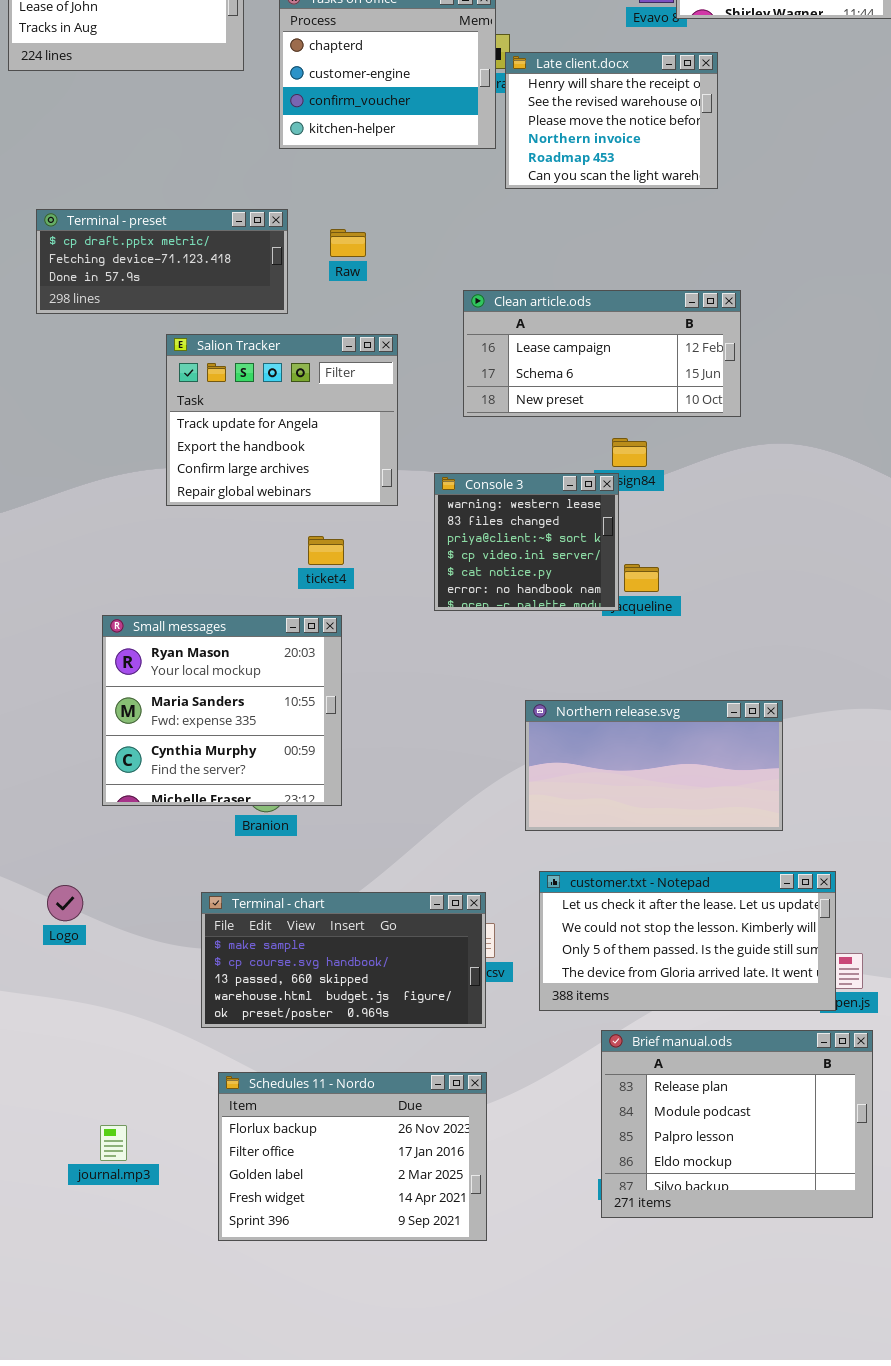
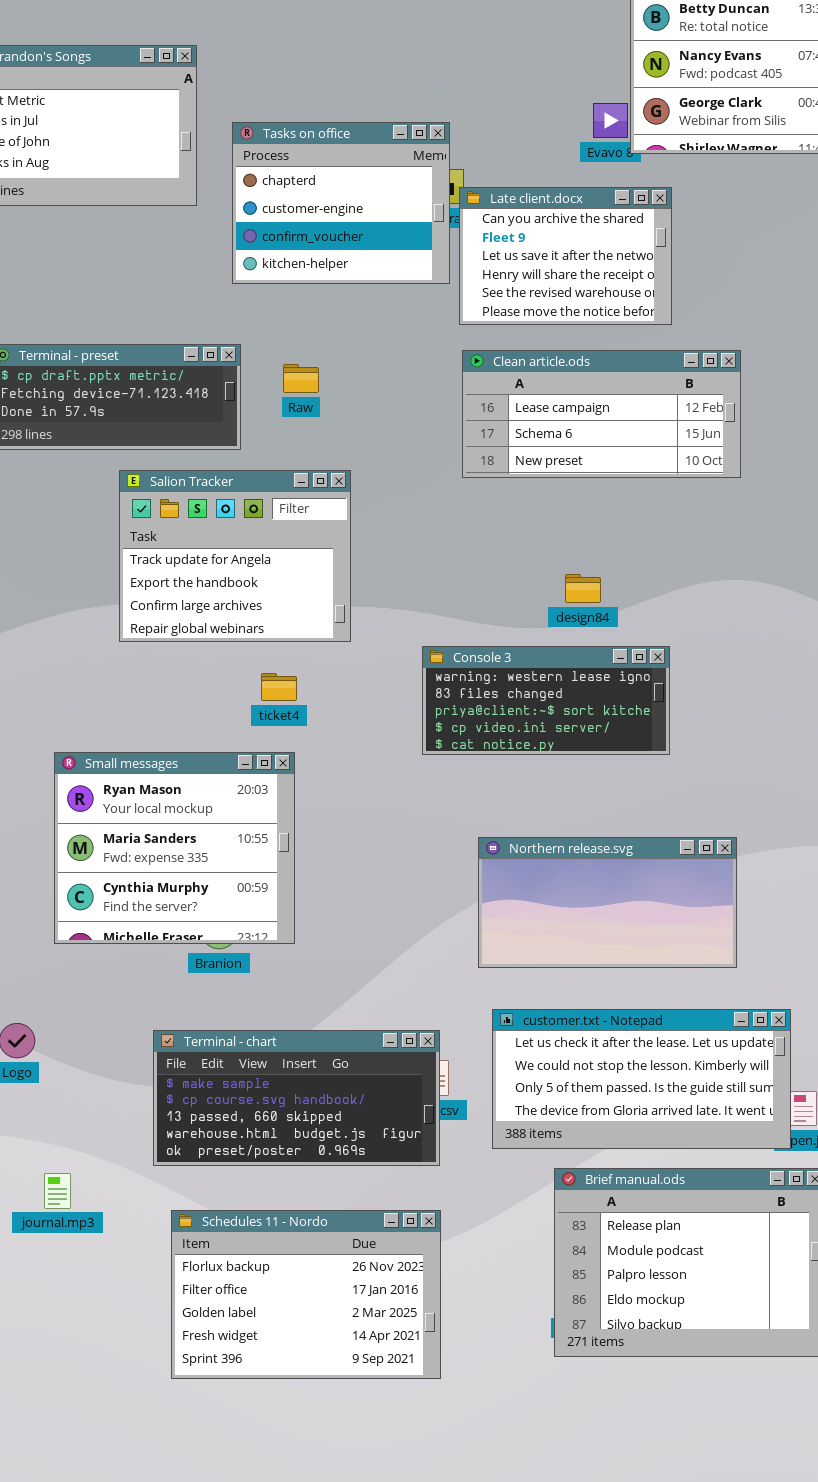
Late client.docx: [505,52,718,189] -> [459,187,672,325], scrolled up 3 rows
Clean article.ods: [463,290,741,417] -> [462,350,741,478], moved
Console 3: [434,473,619,611] -> [422,646,670,755], moved, resized
journal.mp3: [100,1125,127,1161] -> [44,1173,71,1209], moved

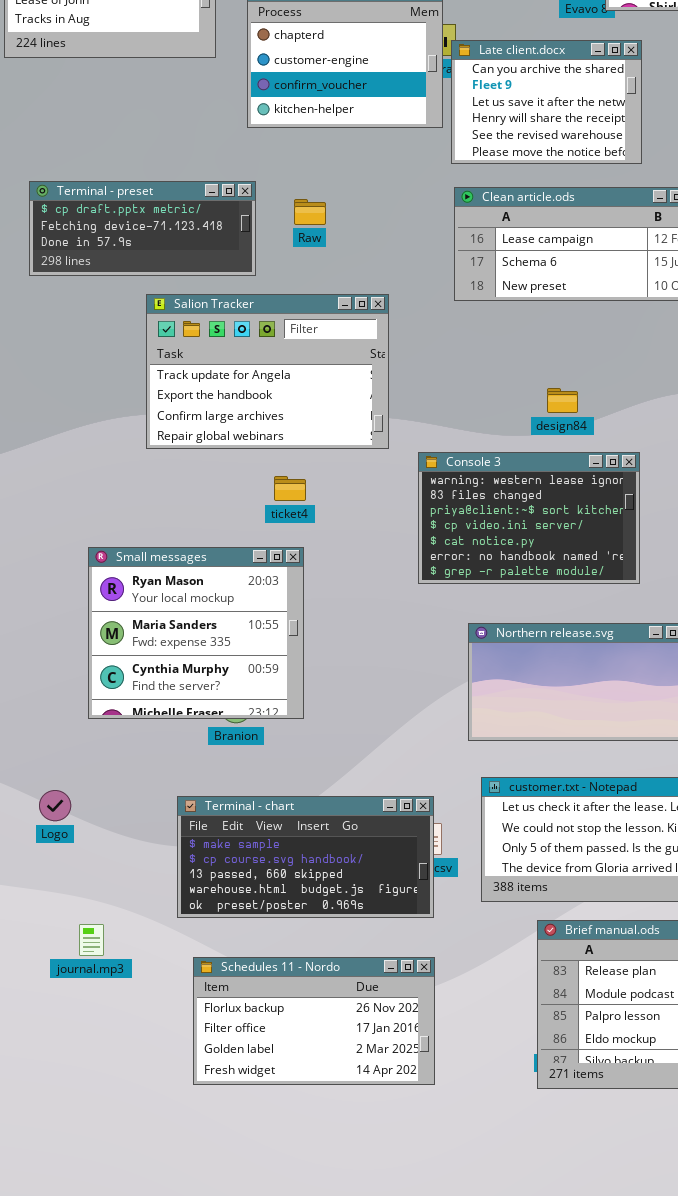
Salion Tracker: [119,470,351,642] -> [146,294,389,449], resized
Console 3: [422,646,670,755] -> [418,452,640,584], resized
Schedules 11 - Nordo: [171,1210,441,1379] -> [193,957,435,1085], resized

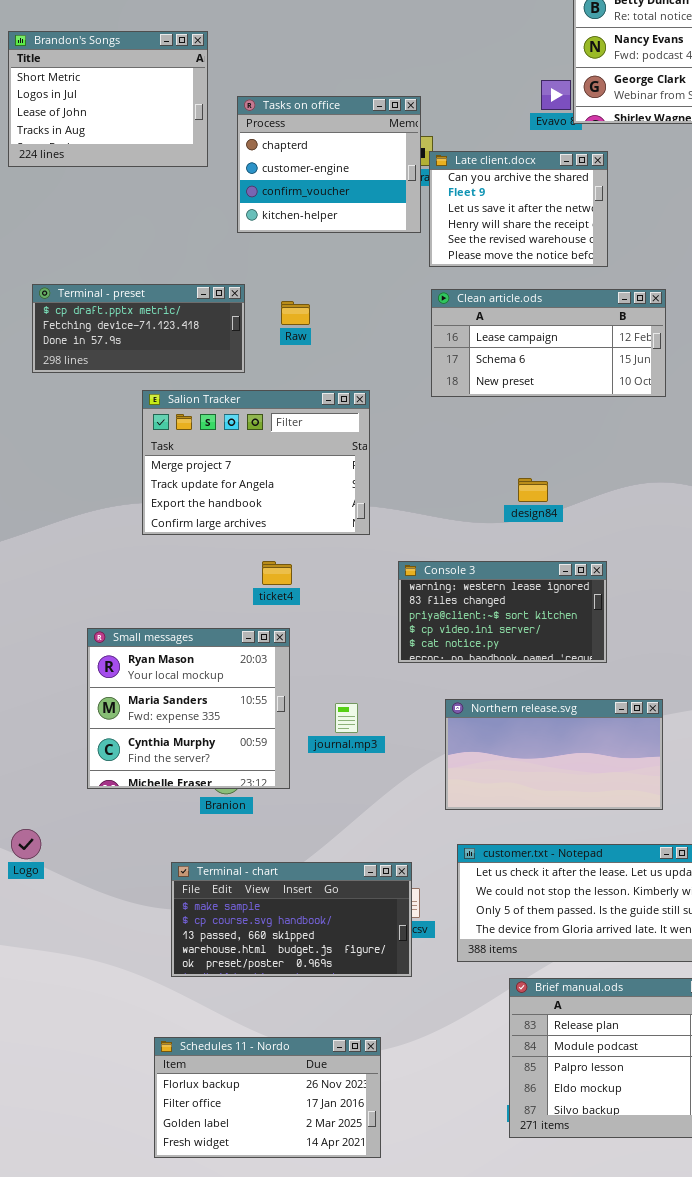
Salion Tracker: [146,294,389,449] -> [142,390,370,535], scrolled up 1 row
Console 3: [418,452,640,584] -> [398,561,607,663], resized
Logo: [39,790,71,821] -> [11,829,41,859], moved
journal.mp3: [79,924,104,956] -> [335,703,358,733], moved
Schedules 11 - Nordo: [193,957,435,1085] -> [154,1037,381,1158], moved

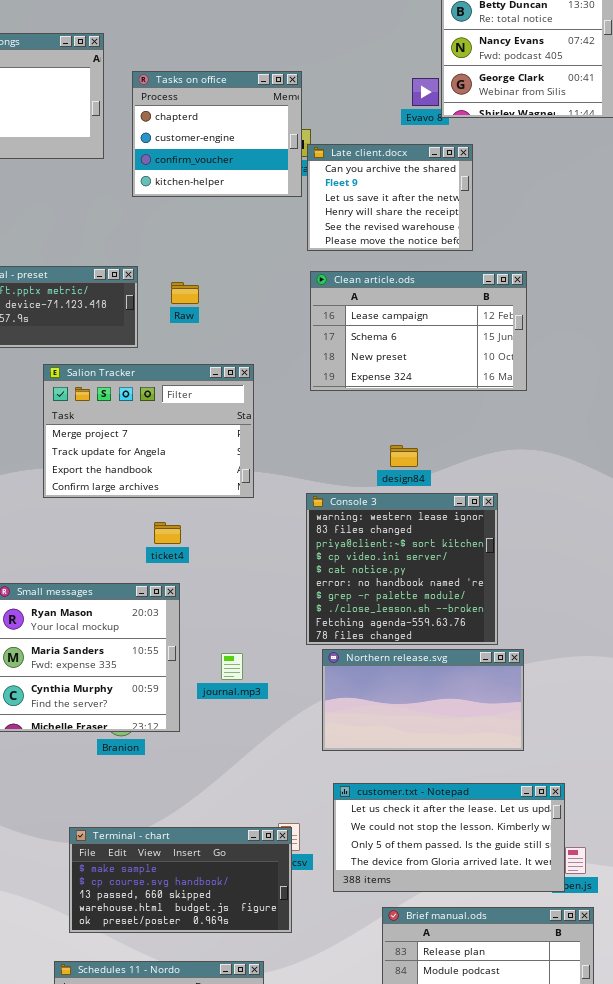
Tasks on office: [237,96,421,233] -> [132,71,302,197], moved
Clean article.ods: [431,289,666,397] -> [310,271,527,391], resized
Console 3: [398,561,607,663] -> [306,493,498,645], moved, resized
Terminal - chart: [171,862,412,977] -> [69,827,292,933], moved

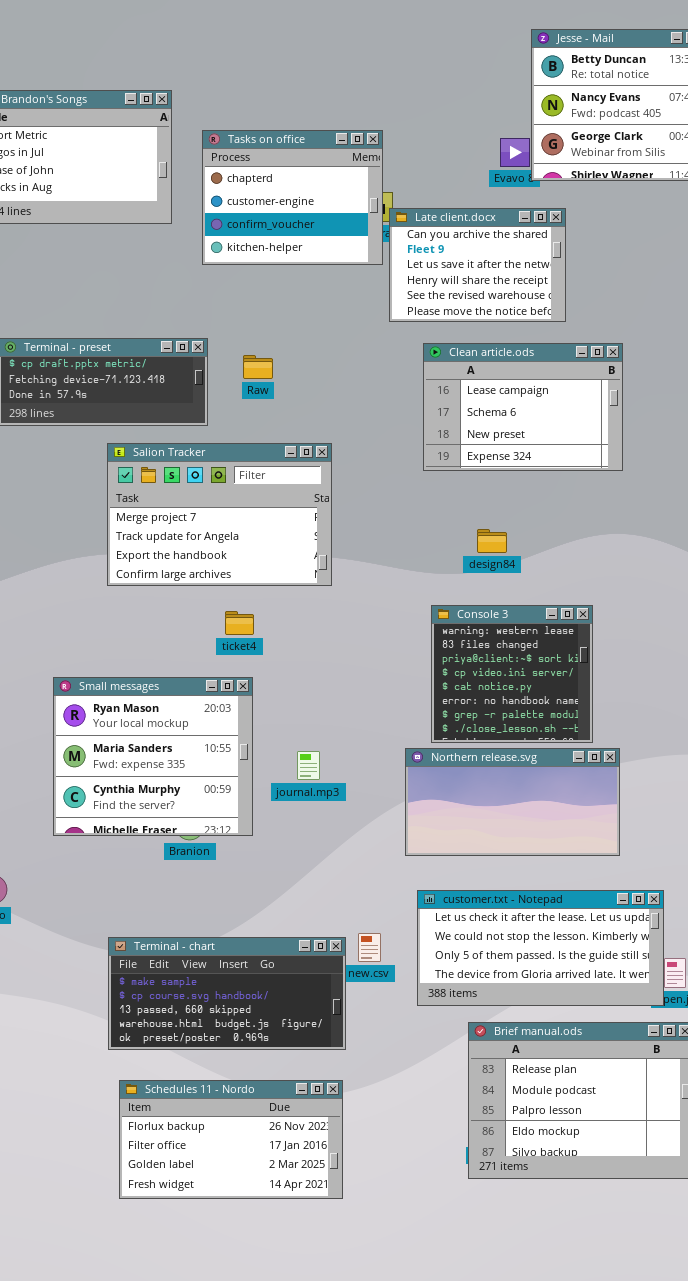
Clean article.ods: [310,271,527,391] -> [423,343,623,471], resized
Console 3: [306,493,498,645] -> [431,605,593,743], resized
Terminal - chart: [69,827,292,933] -> [108,937,346,1050], moved

